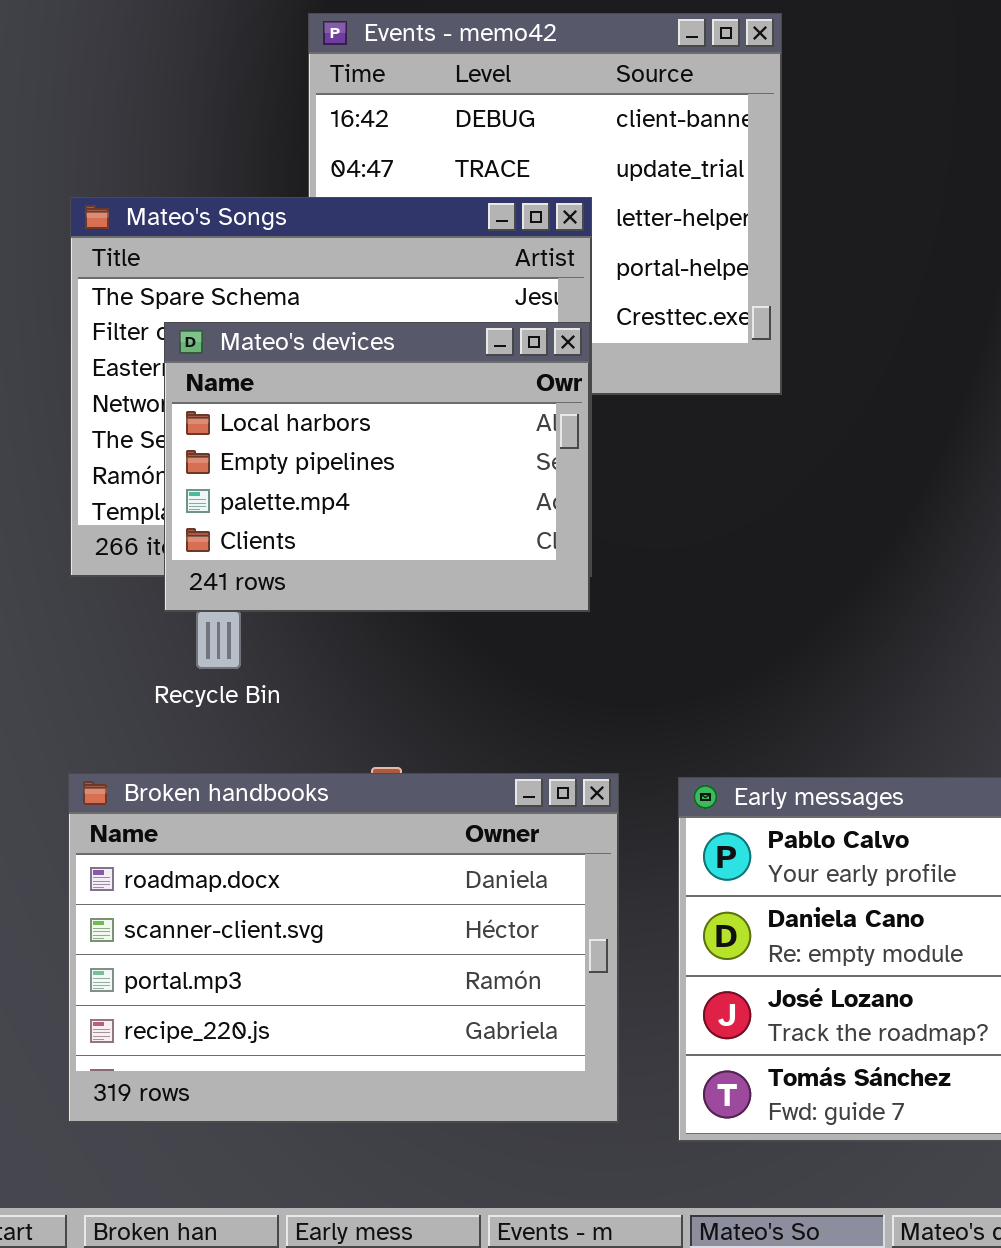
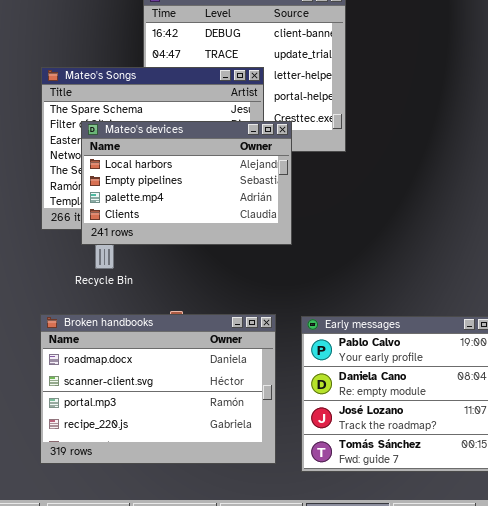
Mateo's devices: [164,322,590,612] -> [81,121,292,245], resized

